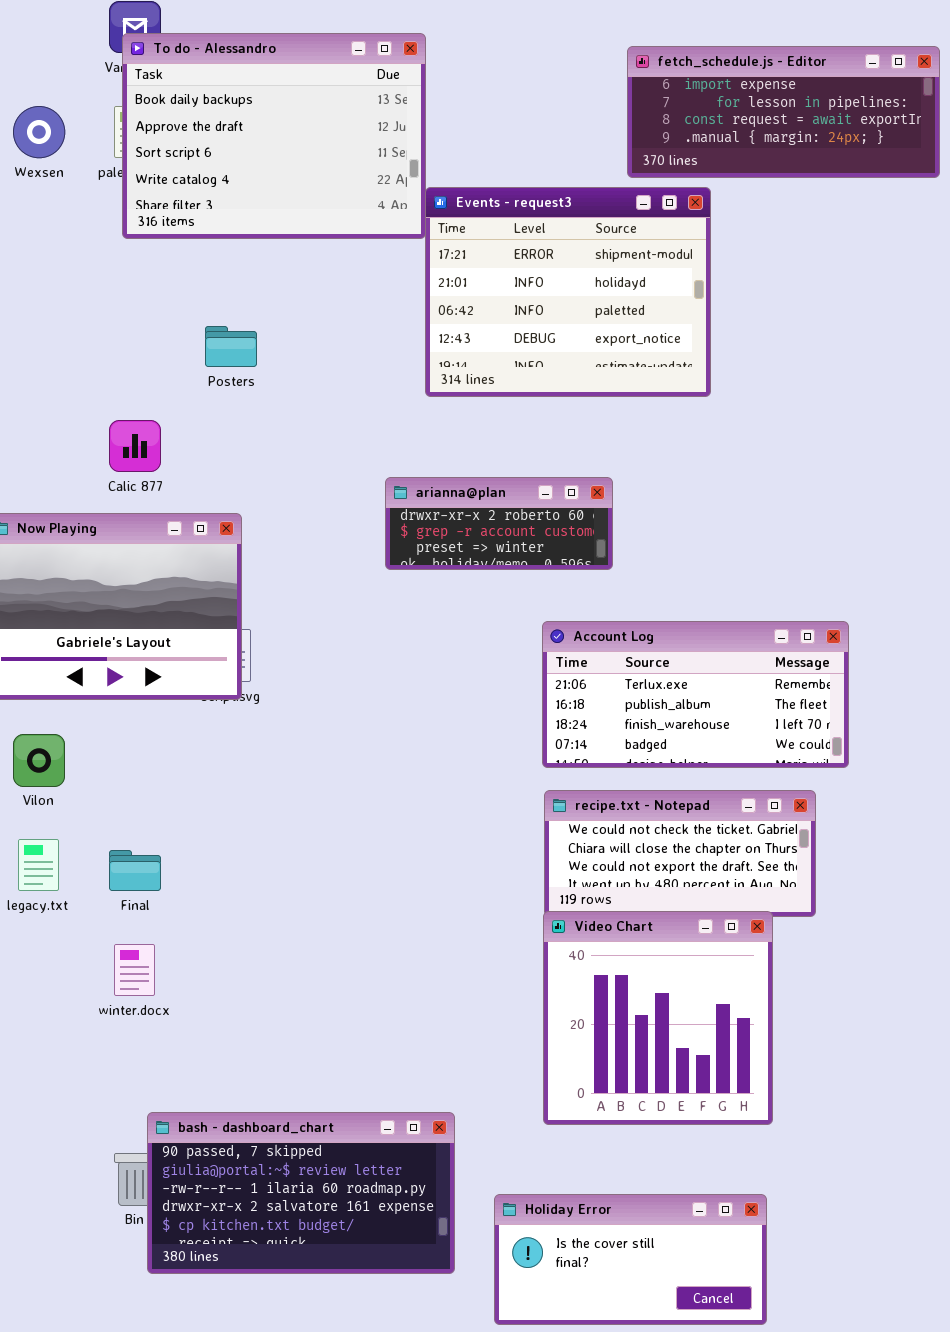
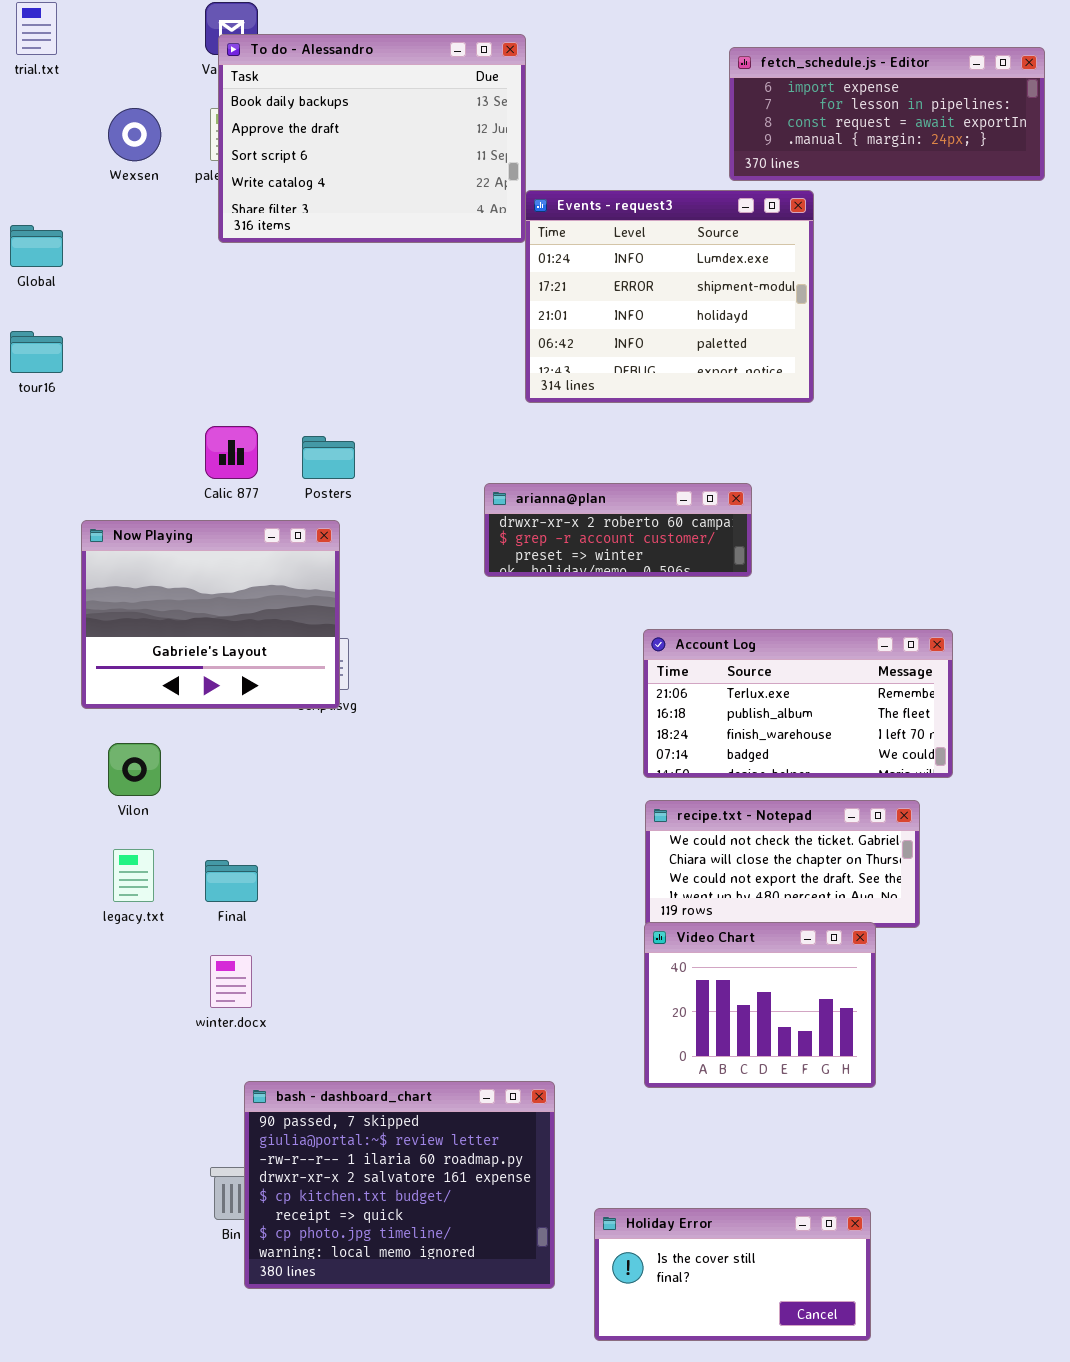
Events - request3: [425,187,711,397] -> [525,190,814,403], scrolled up 1 row
Posters: [205,326,257,367] -> [302,436,355,479], moved
arianna@plan: [385,477,613,570] -> [484,483,752,577], resized
Video Chart: [543,911,773,1125] -> [644,922,876,1088], resized
bash - dashboard_chart: [147,1112,455,1274] -> [244,1081,555,1289], resized

